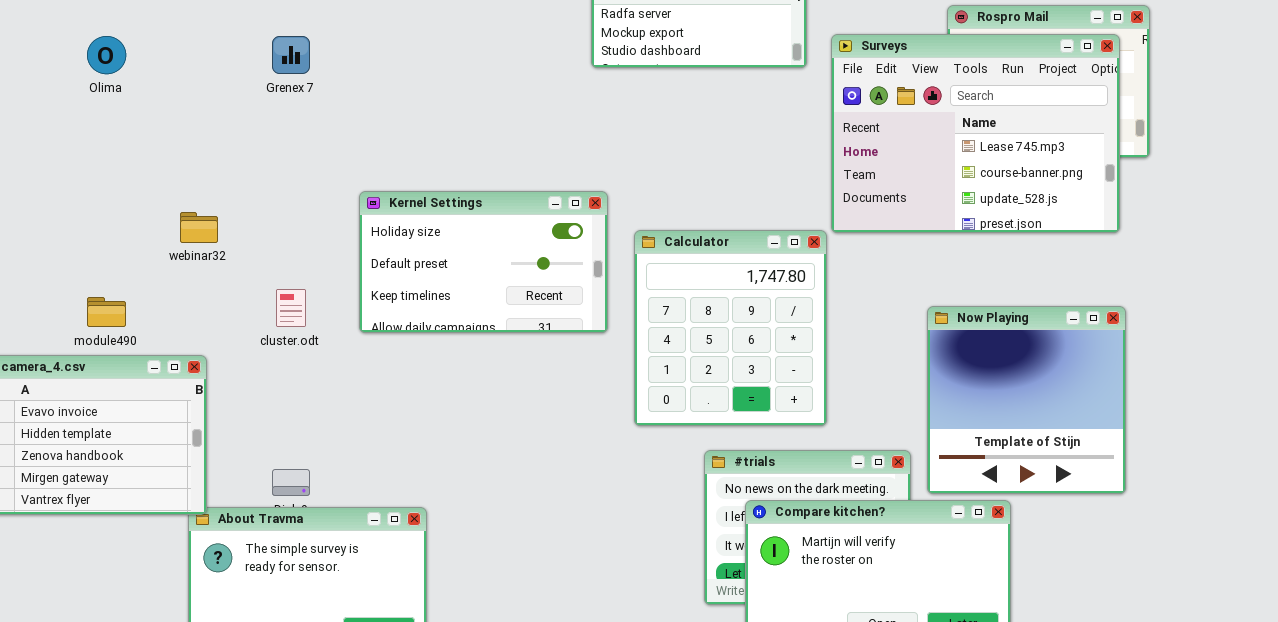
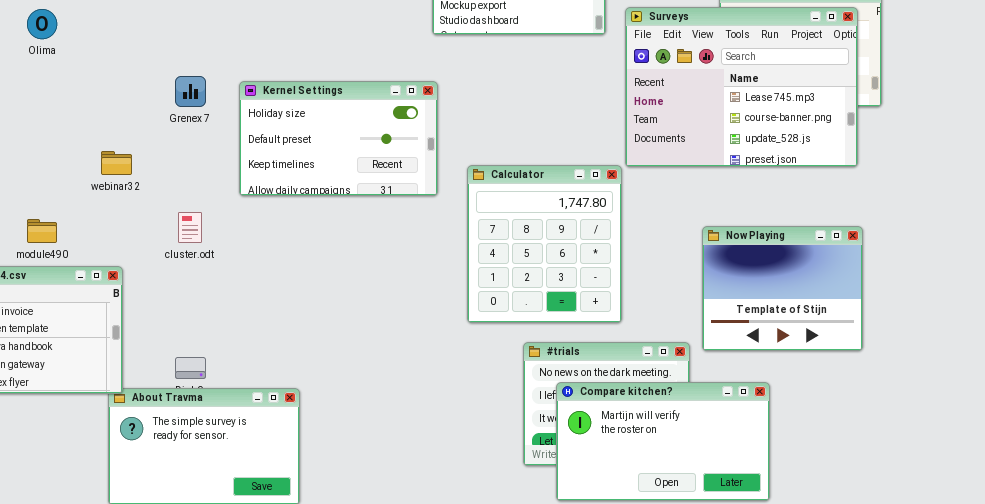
Grenex 7: [272,36,310,74] -> [175,76,206,107], moved
Kernel Settings: [359,191,608,333] -> [239,81,438,196], moved
Now Playing: [927,306,1126,494] -> [702,226,863,351], resized

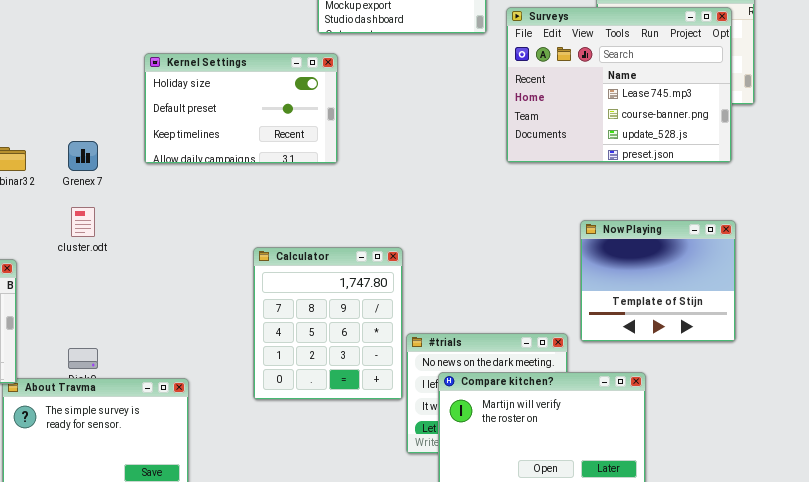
Grenex 7: [175,76,206,107] -> [68,141,98,171], moved
Kernel Settings: [239,81,438,196] -> [144,53,338,164], moved
Calculator: [467,165,622,323] -> [253,247,403,400], moved

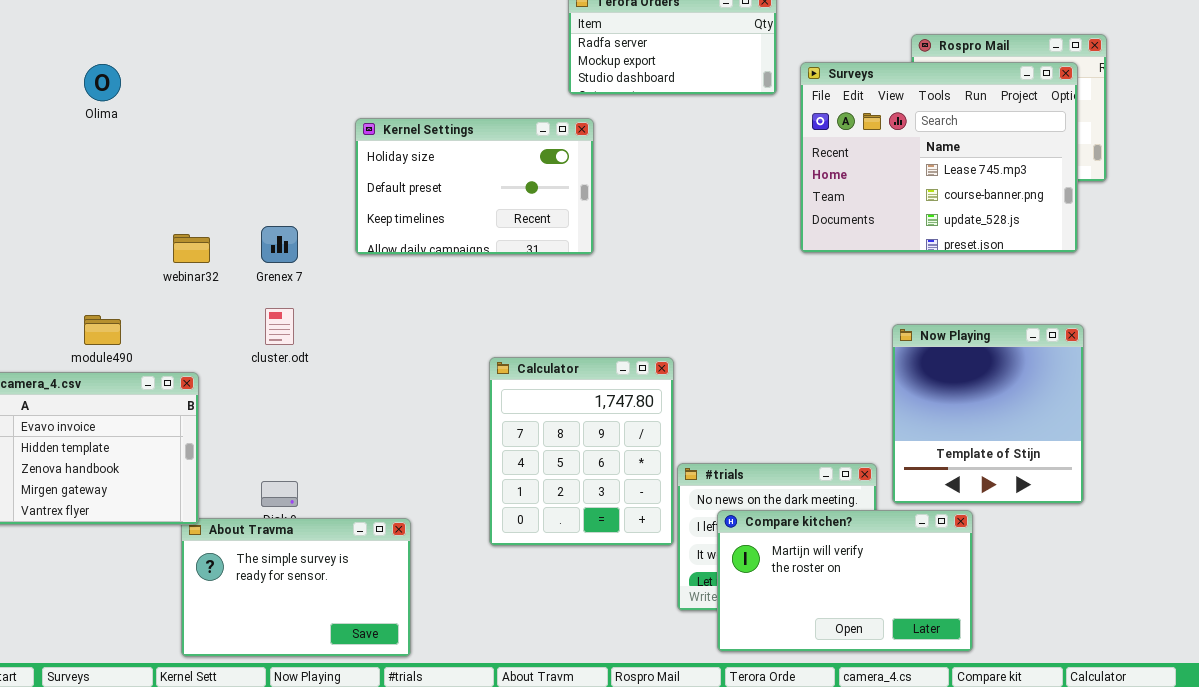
Now Playing: [580,220,736,342] -> [892,324,1084,504], resized

